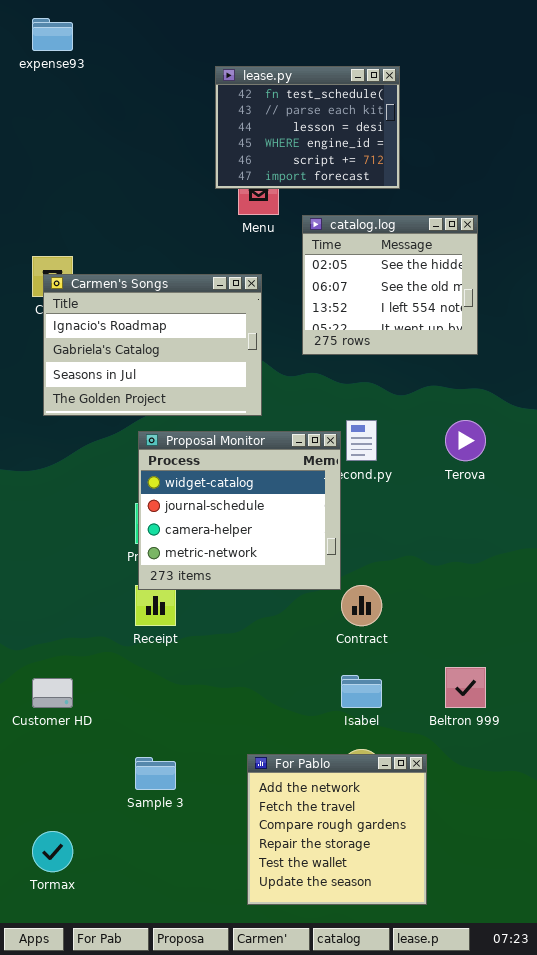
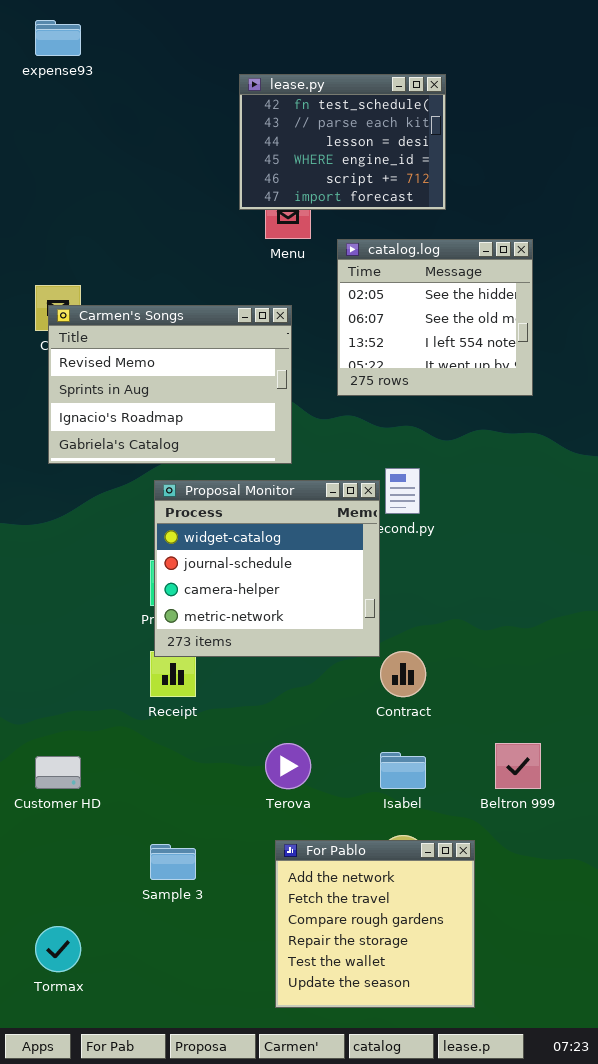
Carmen's Songs: [43,274,262,416] -> [48,305,292,464], scrolled up 2 rows
Terova: [445,420,486,461] -> [265,743,311,789], moved

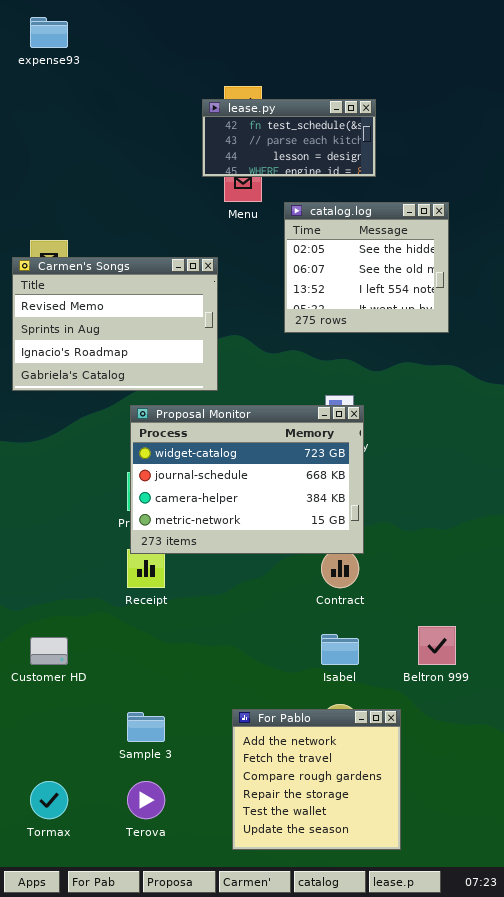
lease.py: [239,74,446,210] -> [202,99,376,177], resized
Carmen's Songs: [48,305,292,464] -> [12,257,218,391], moved
Proposal Monitor: [154,480,380,657] -> [130,405,364,554], resized
Terova: [265,743,311,789] -> [127,781,165,819], moved

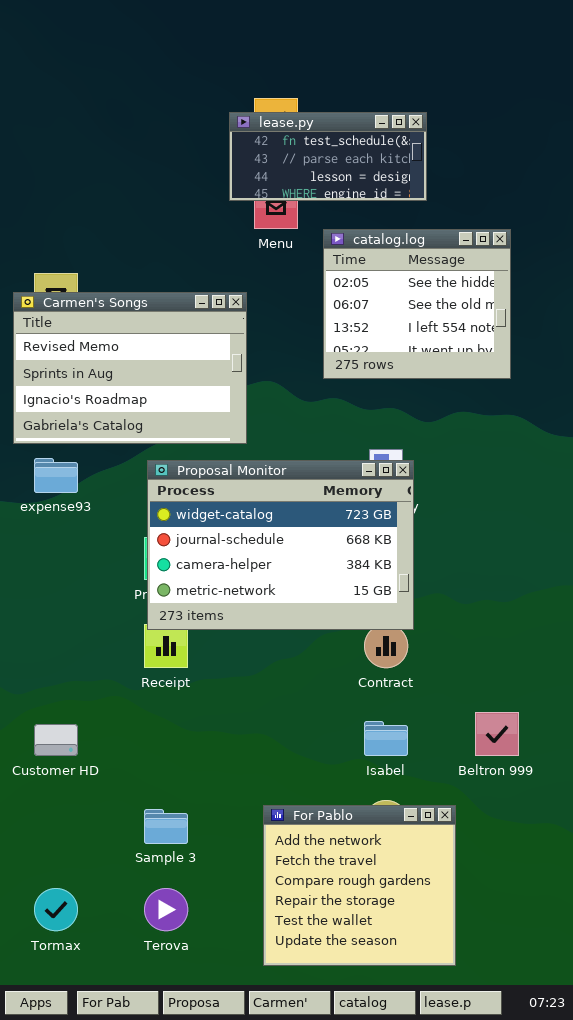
expense93: [30,17,68,48] -> [34,458,78,493], moved

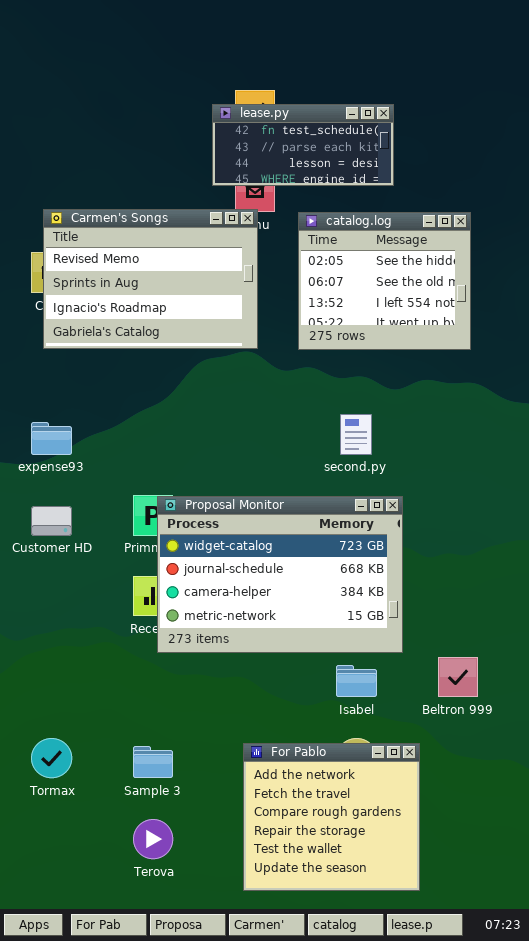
Carmen's Songs: [13,292,247,444] -> [43,209,258,349], moved
Proposal Monitor: [147,460,414,630] -> [157,496,403,653], moved
Customer HD: [34,724,78,756] -> [31,506,72,536], moved
Tormax: [34,888,78,931] -> [31,738,72,778], moved

